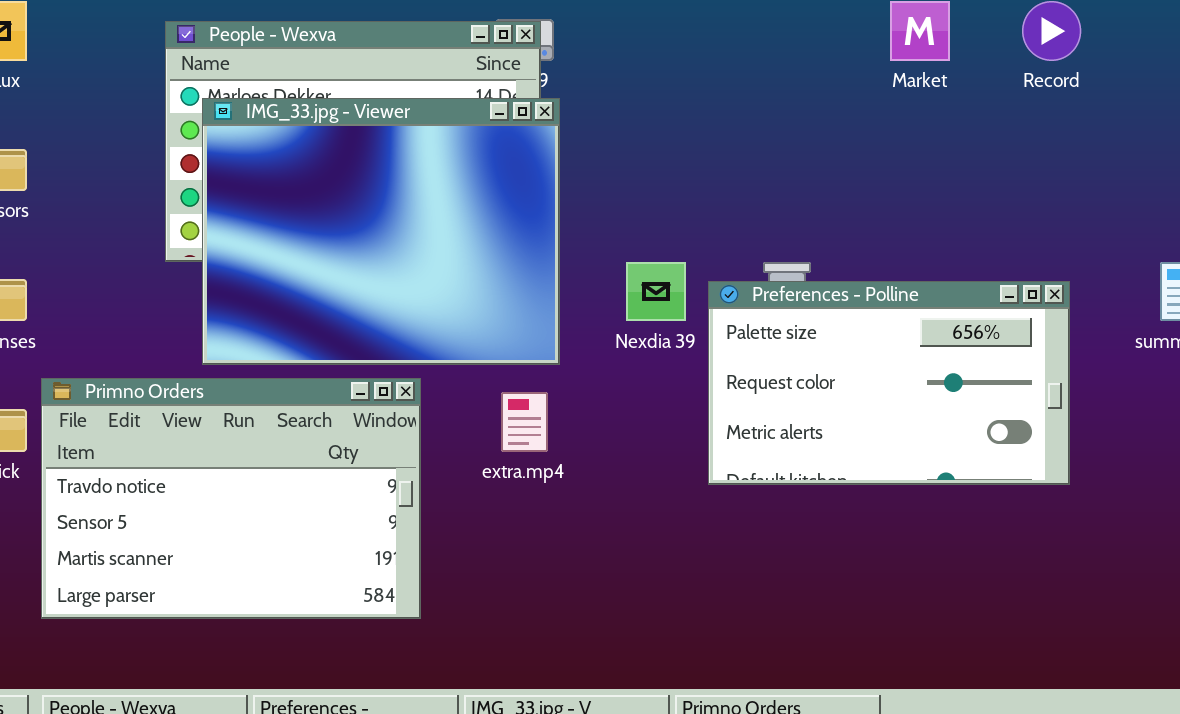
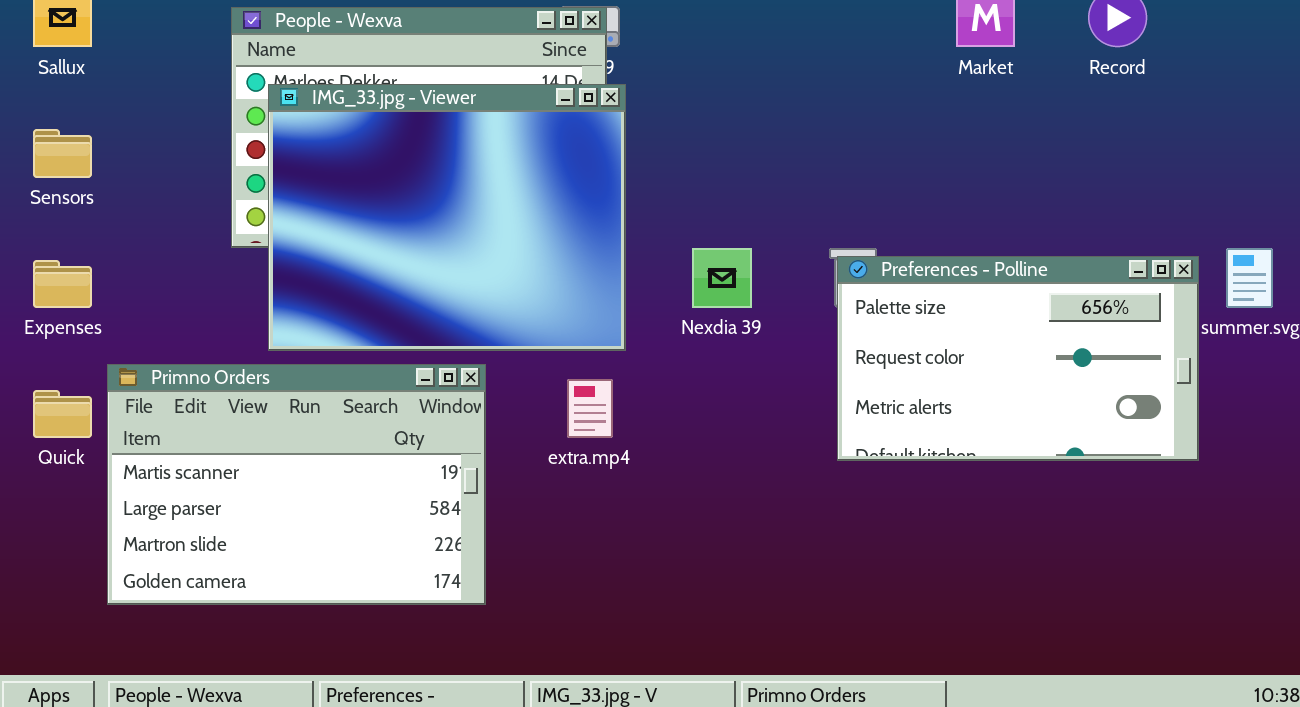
Preferences - Polline: [708,281,1070,485] -> [837,256,1199,461], moved
Primno Orders: [41,378,421,619] -> [107,364,486,605], scrolled down 2 rows

